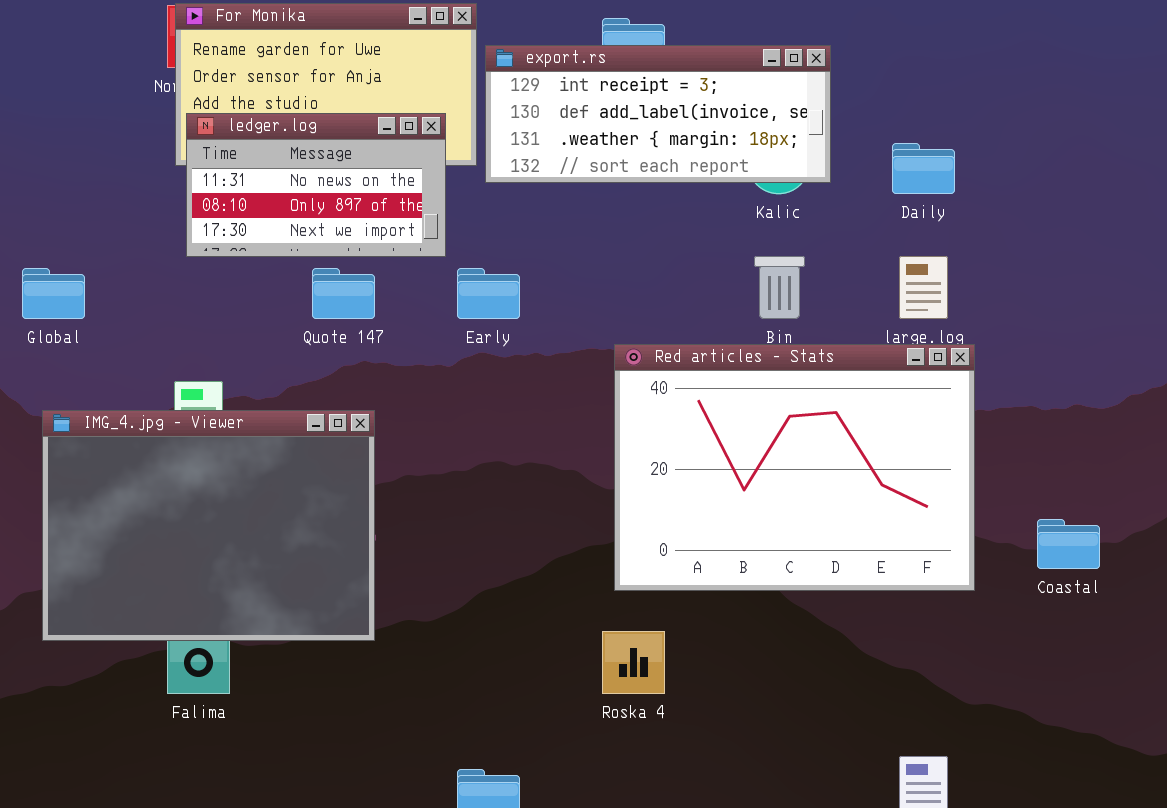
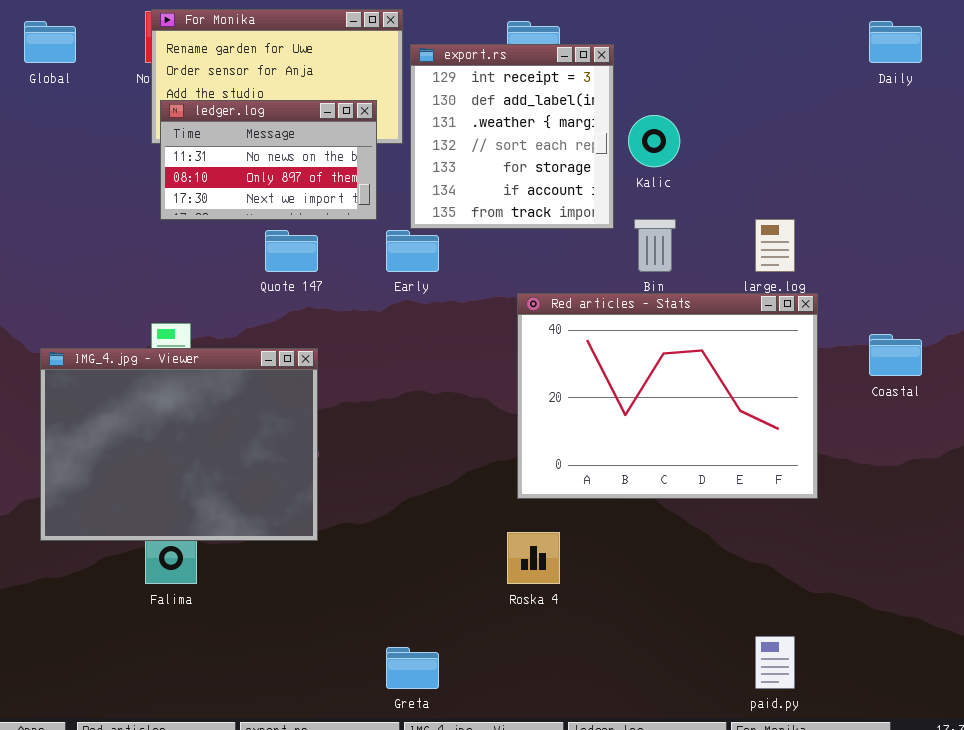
export.rs: [485,45,831,183] -> [410,44,614,229], resized
Daily: [892,143,955,194] -> [869,21,922,63], moved
Global: [22,268,85,319] -> [24,21,76,63], moved
Coastal: [1037,519,1100,569] -> [869,334,922,376], moved

